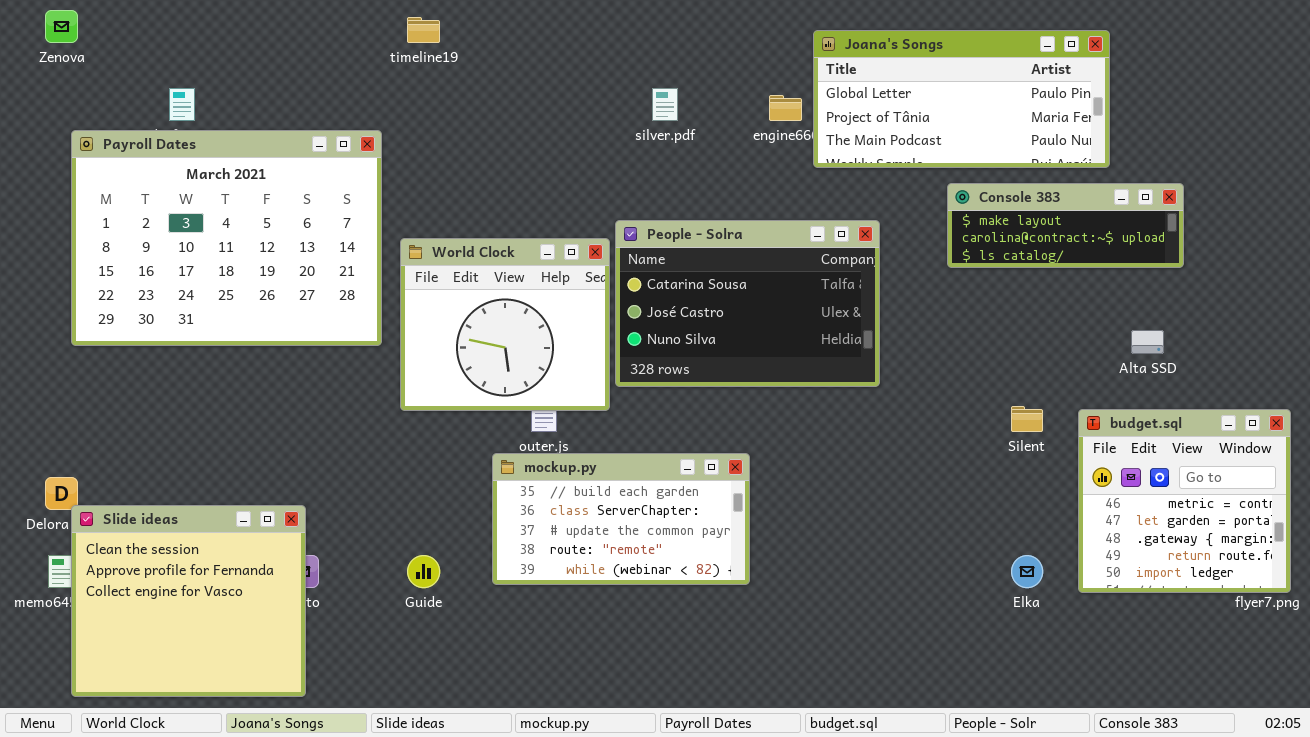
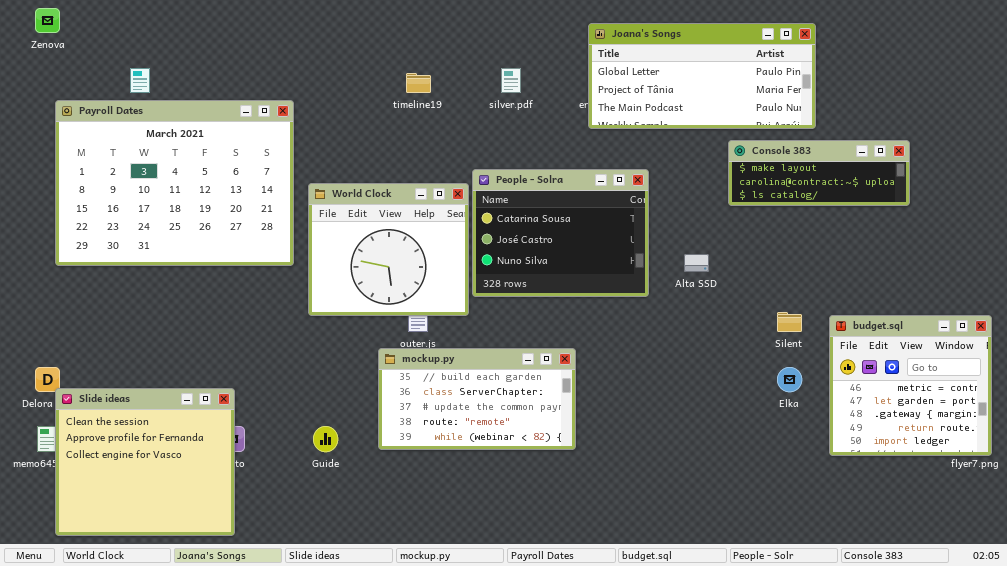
timeline19: [407,17,440,43] -> [406,73,431,93], moved
Joana's Songs: [813,30,1110,168] -> [588,23,816,129], moved
People - Solra: [615,220,880,387] -> [472,169,649,297], resized
Alta SSD: [1131,330,1164,354] -> [684,254,709,272], moved
Elka: [1011,555,1043,588] -> [777,367,802,392], moved

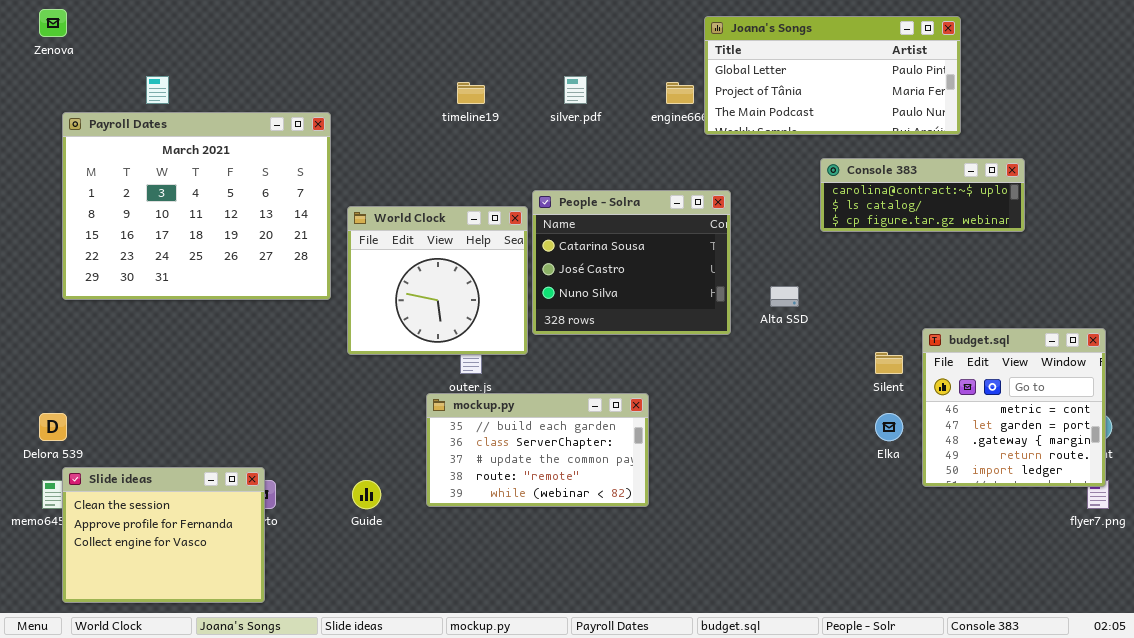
Joana's Songs: [588,23,816,129] -> [704,16,961,135], moved
Console 383: [728,140,910,206] -> [820,158,1025,232], scrolled down 1 row
budget.sql: [829,315,992,456] -> [922,328,1106,487], moved
Slide ideas: [55,388,235,536] -> [62,467,265,603], resized

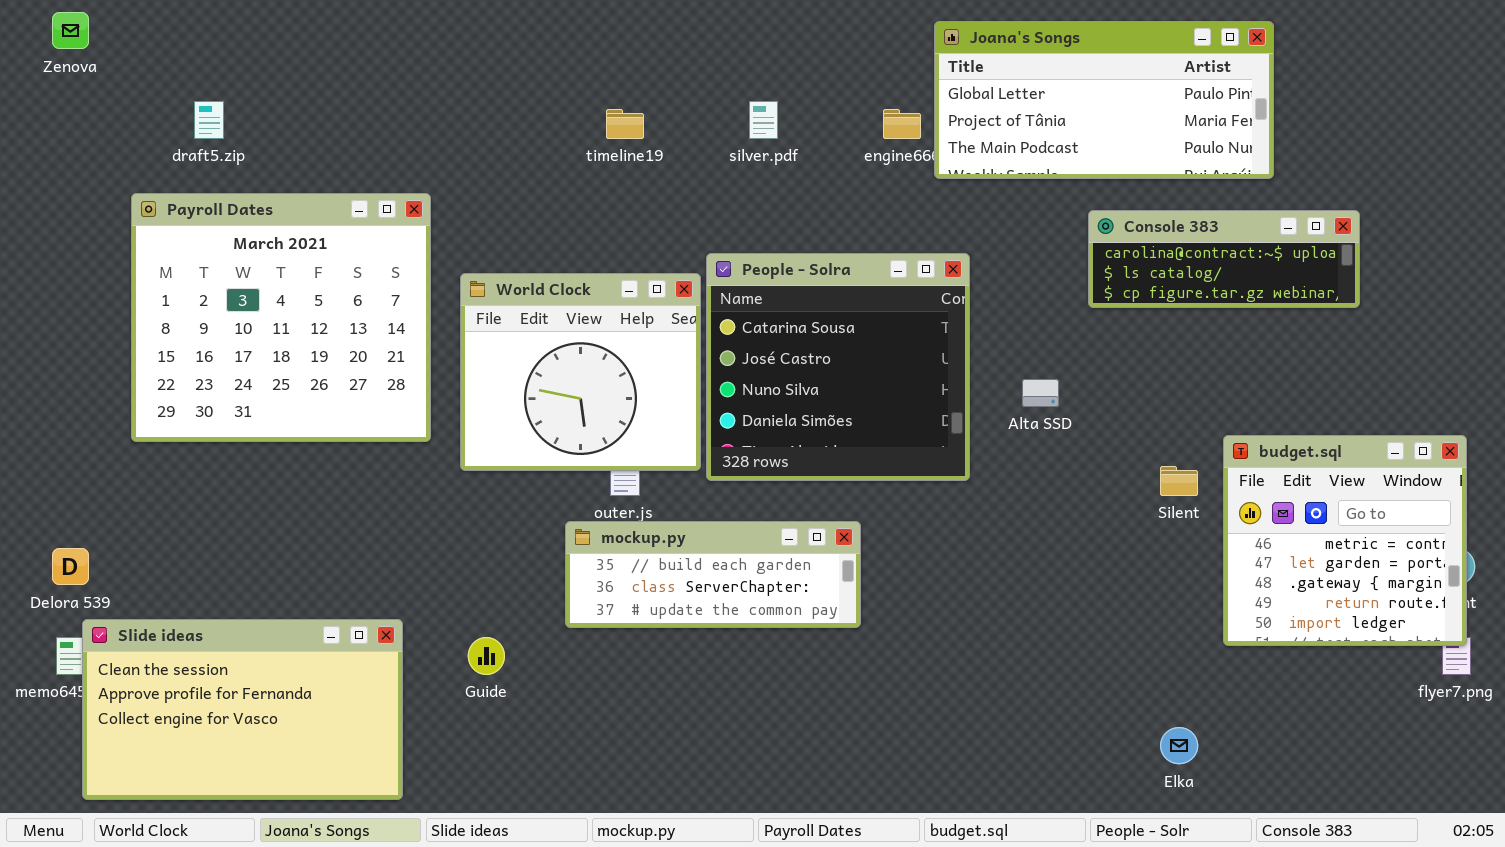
Payroll Dates: [62,112,331,300] -> [131,193,431,442], moved, resized
People - Solra: [532,190,731,335] -> [706,253,970,481], resized
mockup.py: [426,393,649,507] -> [565,521,861,628], resized
Elka: [875,413,903,441] -> [1160,727,1198,764], moved
Slide ideas: [62,467,265,603] -> [82,619,403,800], resized

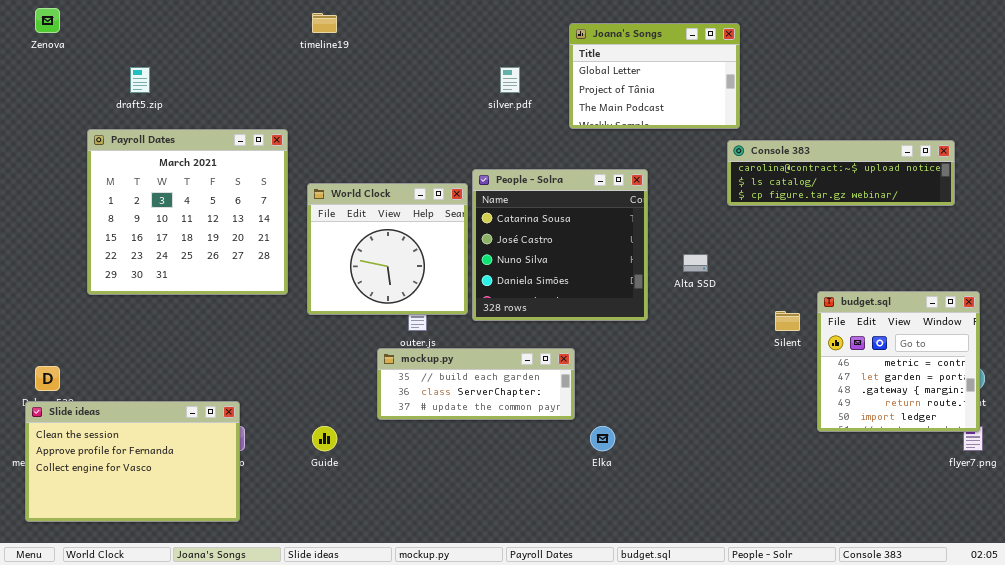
Joana's Songs: [934,21,1274,179] -> [569,23,740,129], moved, resized
timeline19: [606,109,644,139] -> [312,13,337,33], moved
Console 383: [1088,210,1360,308] -> [727,140,955,206], resized
Slide ideas: [82,619,403,800] -> [25,401,240,522], moved
Elka: [1160,727,1198,764] -> [590,426,615,451], moved

